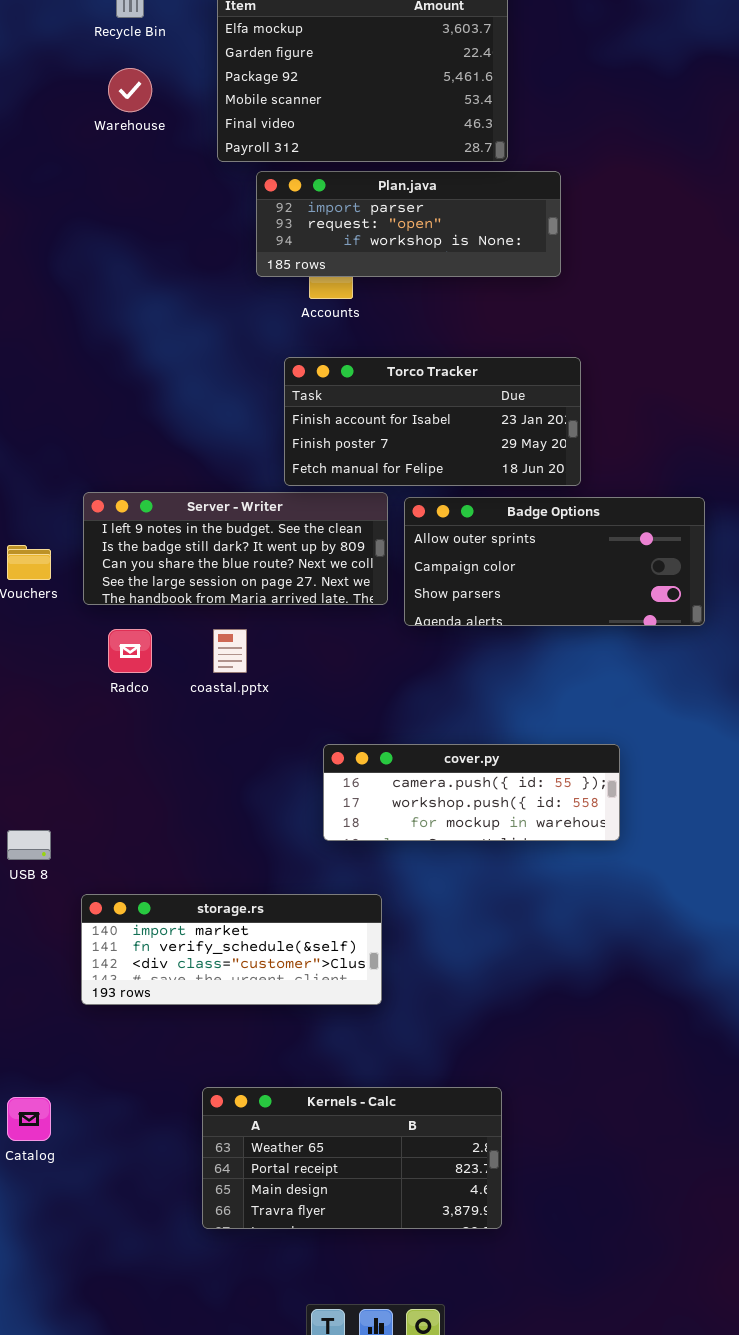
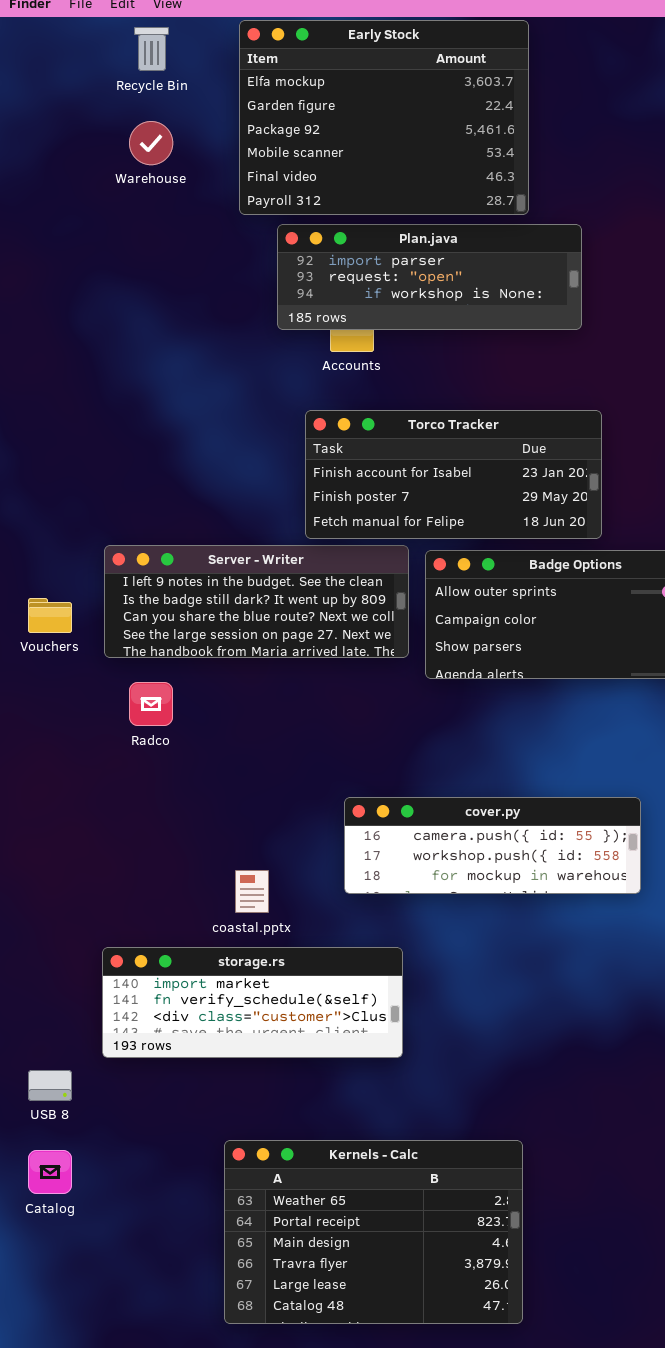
coastal.pptx: [213,629,247,673] -> [235,870,269,913], moved
USB 8: [7,830,51,860] -> [28,1070,72,1101], moved
Kernels - Calc: [202,1087,502,1229] -> [224,1140,523,1324], resized

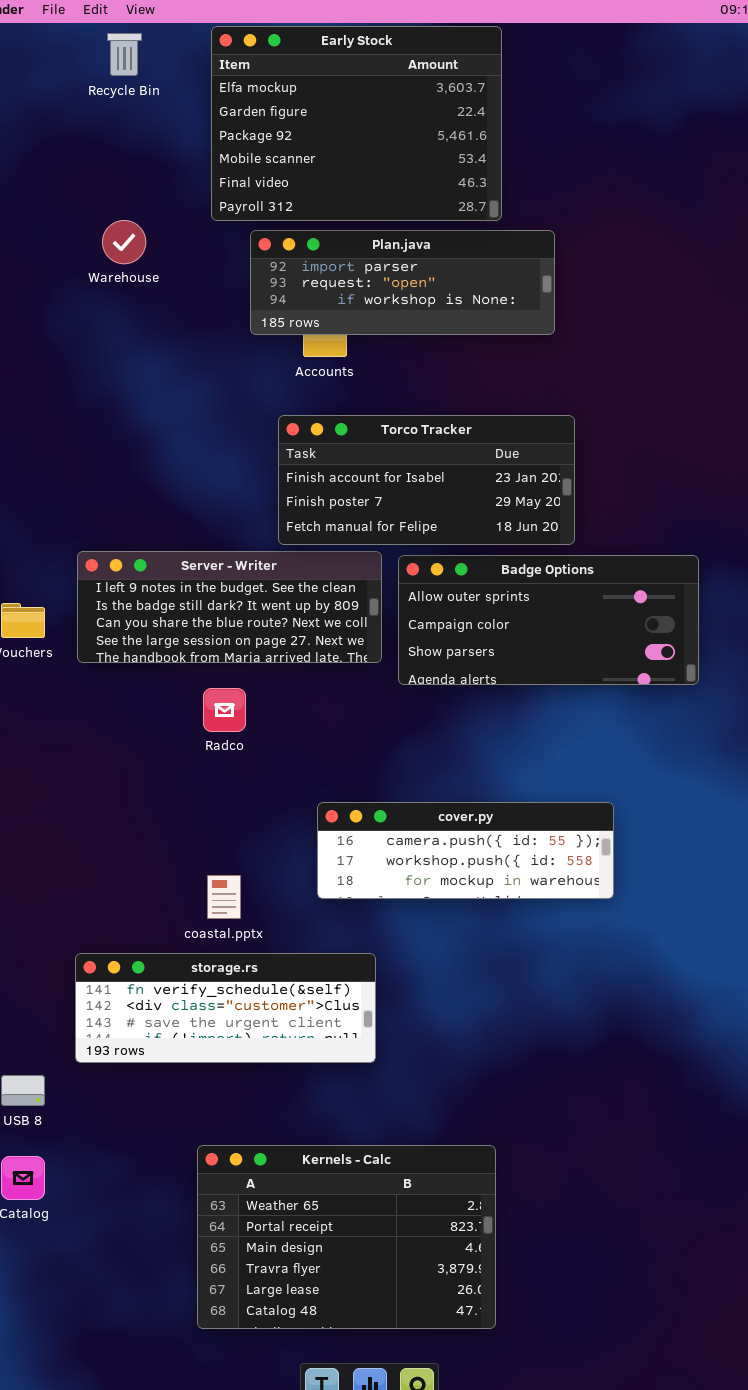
Warehouse: [129,121,173,165] -> [102,220,146,264], moved
Radco: [129,682,173,726] -> [203,688,246,732], moved
storage.rs: [102,947,403,1058] -> [75,953,376,1063], scrolled down 1 row

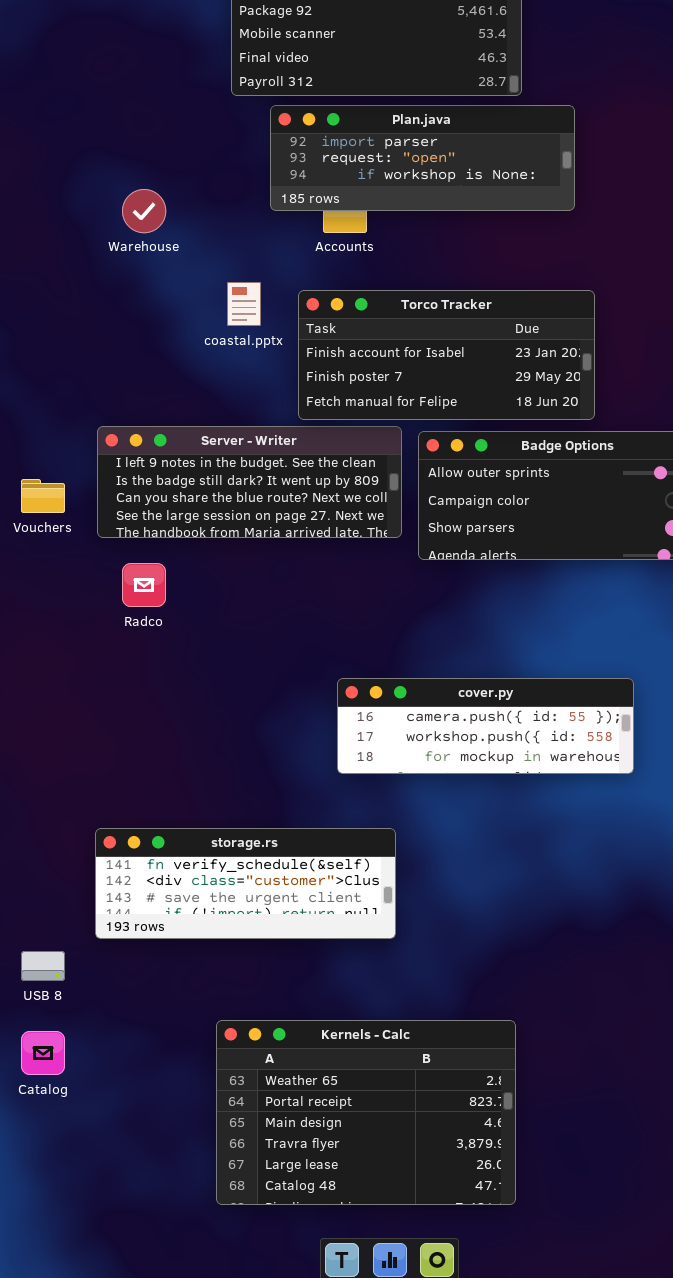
Warehouse: [102,220,146,264] -> [122,189,166,233], moved
Radco: [203,688,246,732] -> [122,563,166,607], moved
coastal.pptx: [207,875,241,919] -> [227,282,261,326], moved

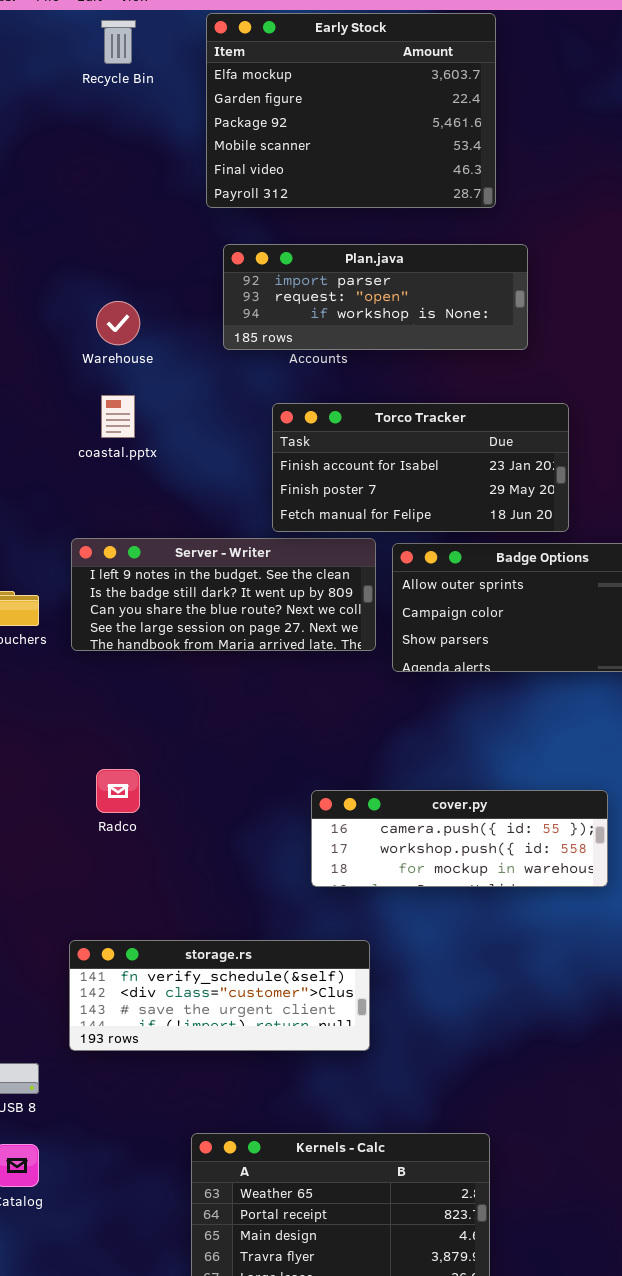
Plan.java: [270,105,575,211] -> [223,244,528,350], moved
coastal.pptx: [227,282,261,326] -> [101,395,135,438], moved
Radco: [122,563,166,607] -> [96,769,140,813], moved

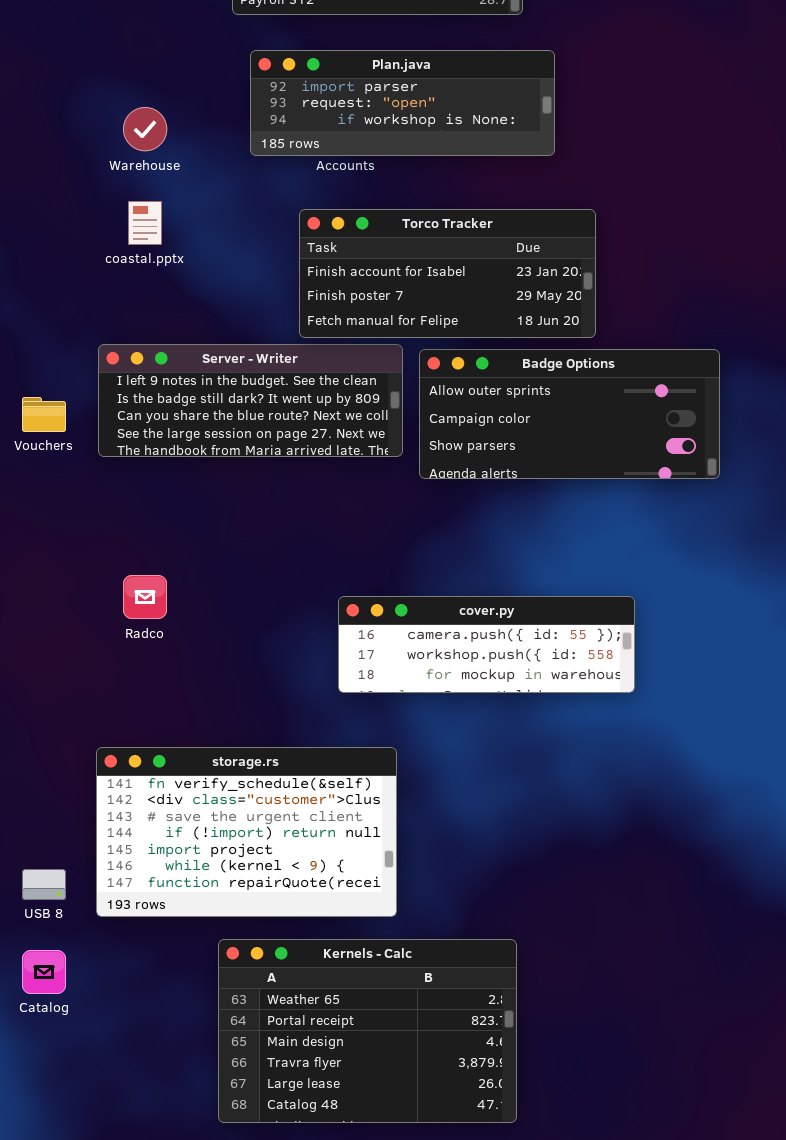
storage.rs: [69,940,370,1051] -> [96,747,397,917], resized

